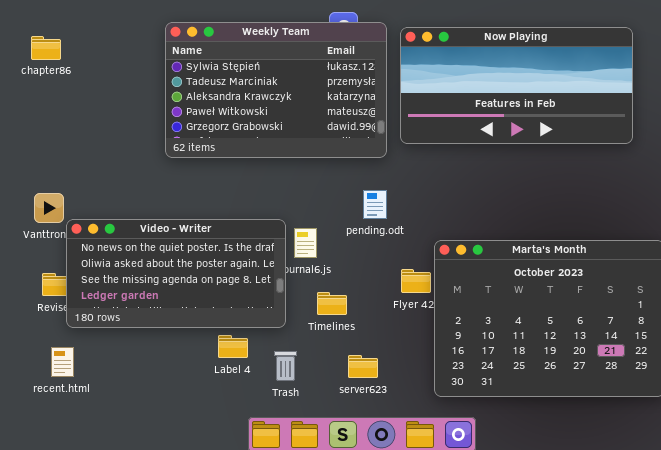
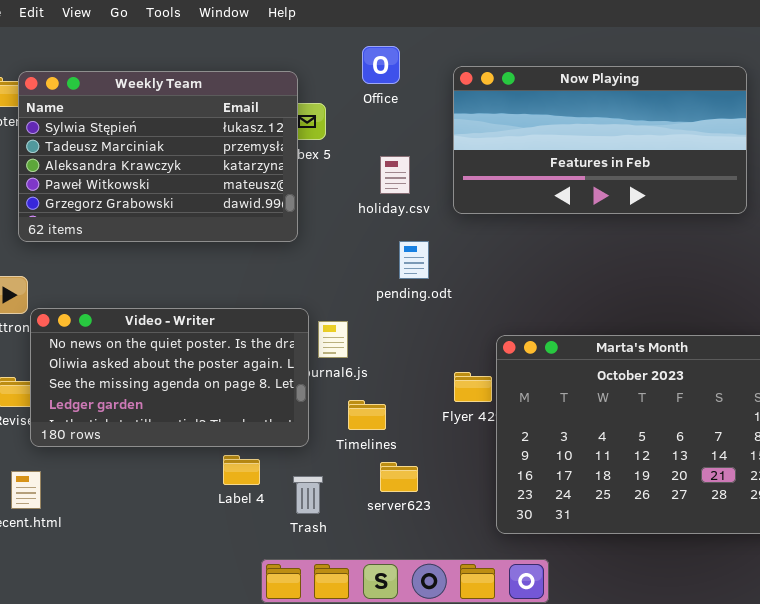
Weekly Team: [165,22,387,158] -> [18,71,298,242], moved
pending.odt: [363,190,387,219] -> [399,241,429,279], moved
server623: [348,355,378,378] -> [380,462,418,492], moved

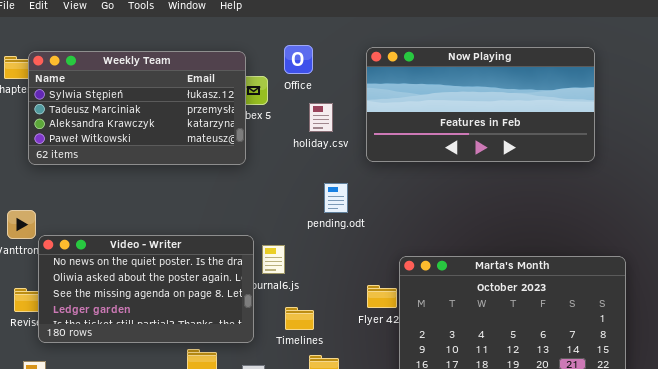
Office: [362,46,400,84] -> [284,45,313,74], moved
Weekly Team: [18,71,298,242] -> [28,51,246,165], resized
holiday.csv: [380,156,410,194] -> [309,103,333,132], moved

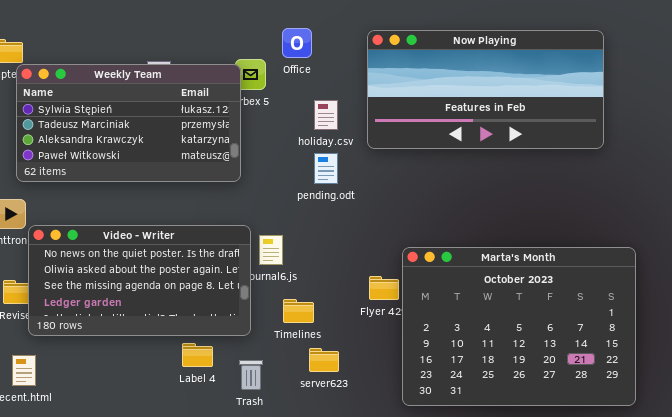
Weekly Team: [28,51,246,165] -> [16,64,241,182], moved
holiday.csv: [309,103,333,132] -> [314,100,338,130], moved
pending.odt: [324,183,348,213] -> [314,153,338,184], moved

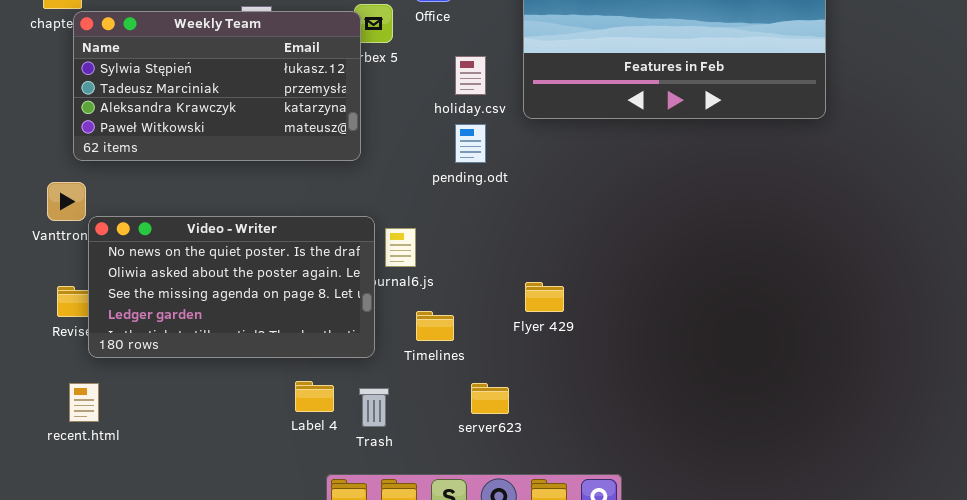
Marta's Month: [402,247,636,406] -> none, closed
Label 4: [182,343,213,367] -> [295,381,334,412], moved
server623: [309,348,339,372] -> [471,383,509,414], moved

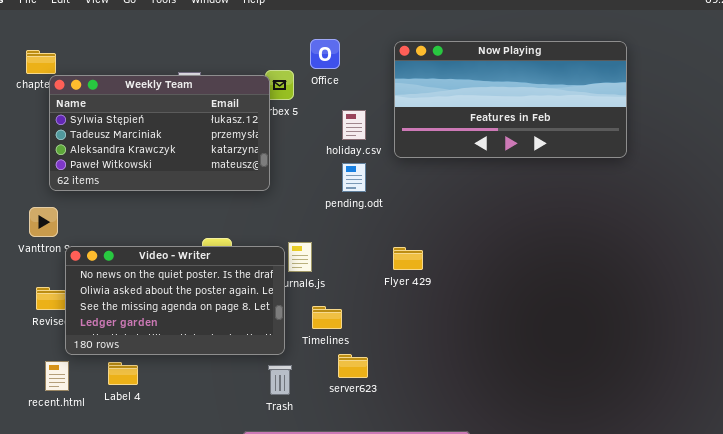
Video - Writer: [88,216,375,358] -> [65,246,285,355], moved
Flyer 429: [525,282,564,312] -> [393,247,423,270], moved
Label 4: [295,381,334,412] -> [108,362,138,385], moved
server623: [471,383,509,414] -> [338,354,368,378], moved

